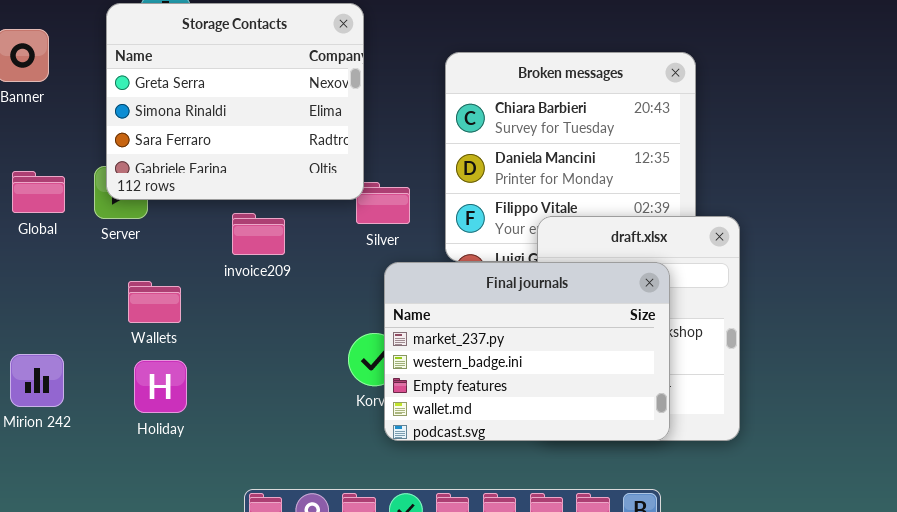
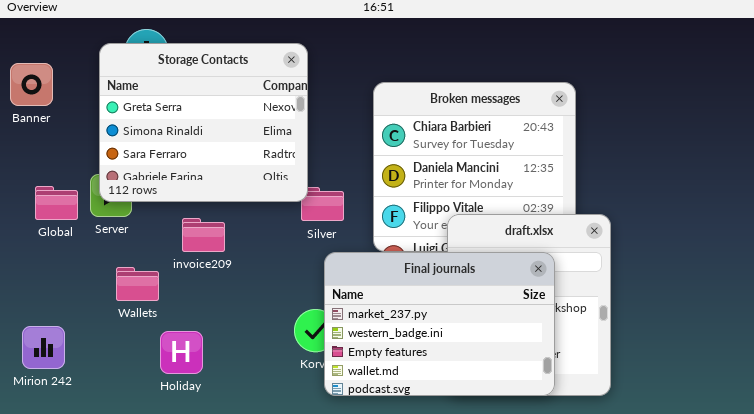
Global: [12,171,65,213] -> [35,186,78,220], moved
invoice209: [232,213,285,255] -> [182,218,225,252], moved
Holiday: [134,360,187,413] -> [160,331,203,374], moved

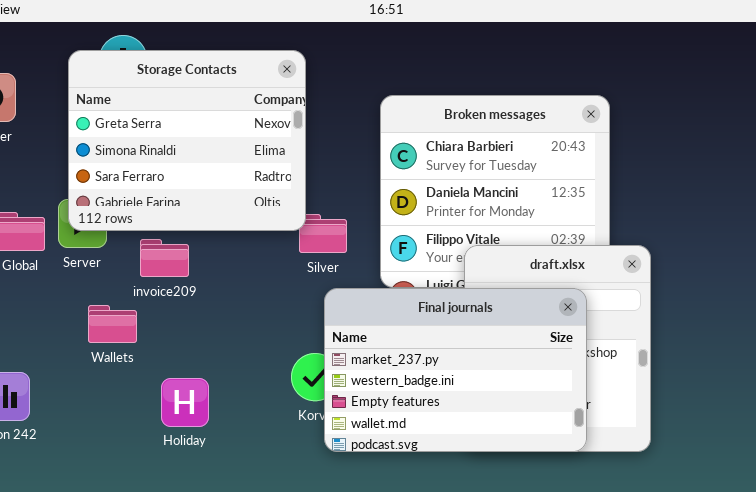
invoice209: [182,218,225,252] -> [140,239,189,277], moved
Holiday: [160,331,203,374] -> [161,378,209,427], moved

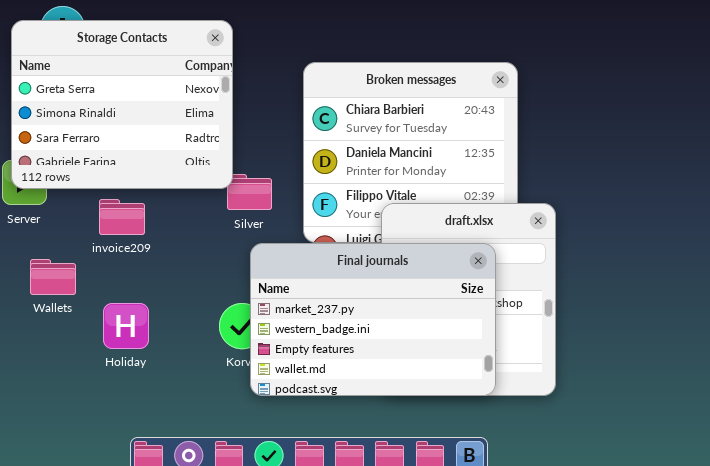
invoice209: [140,239,189,277] -> [99,199,145,235], moved
Holiday: [161,378,209,427] -> [103,303,149,349], moved

